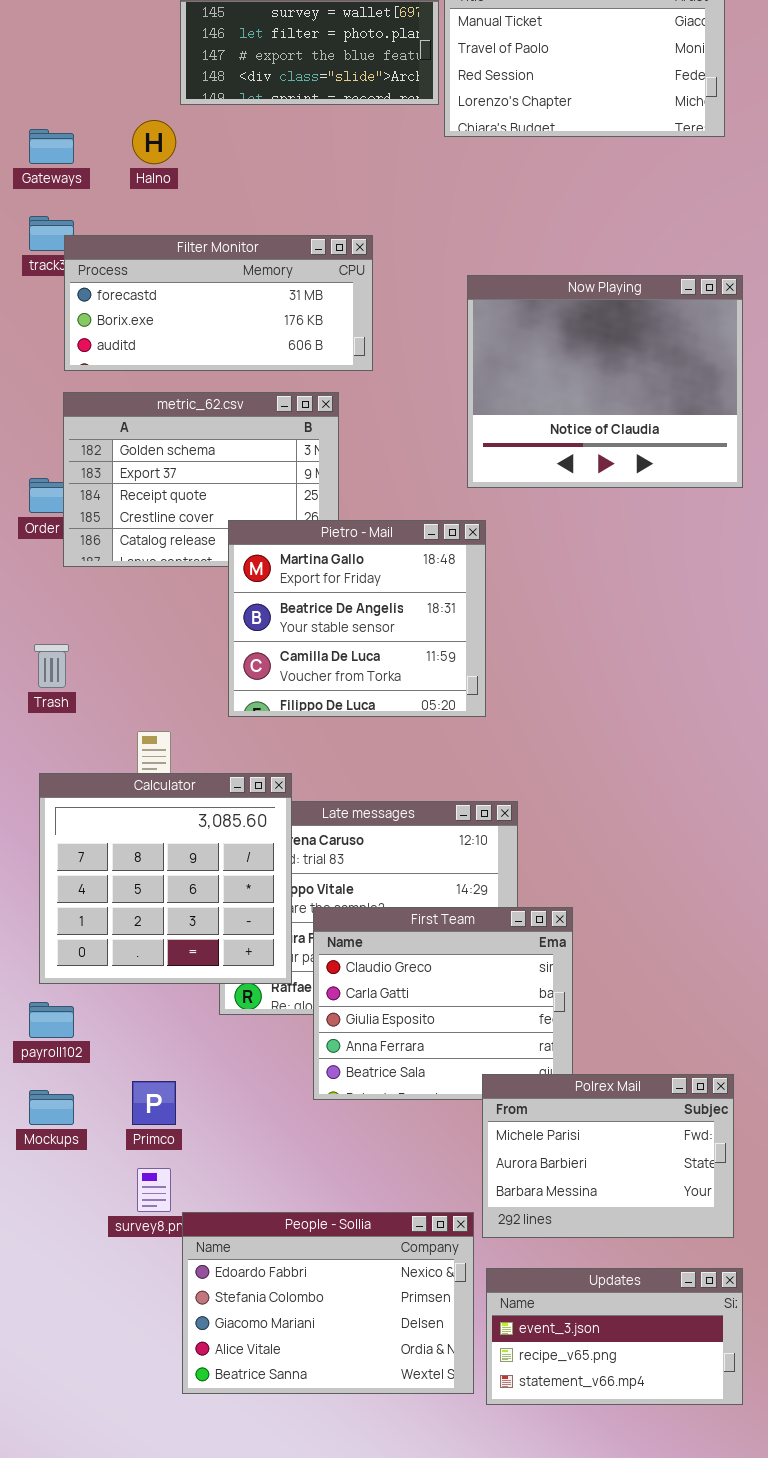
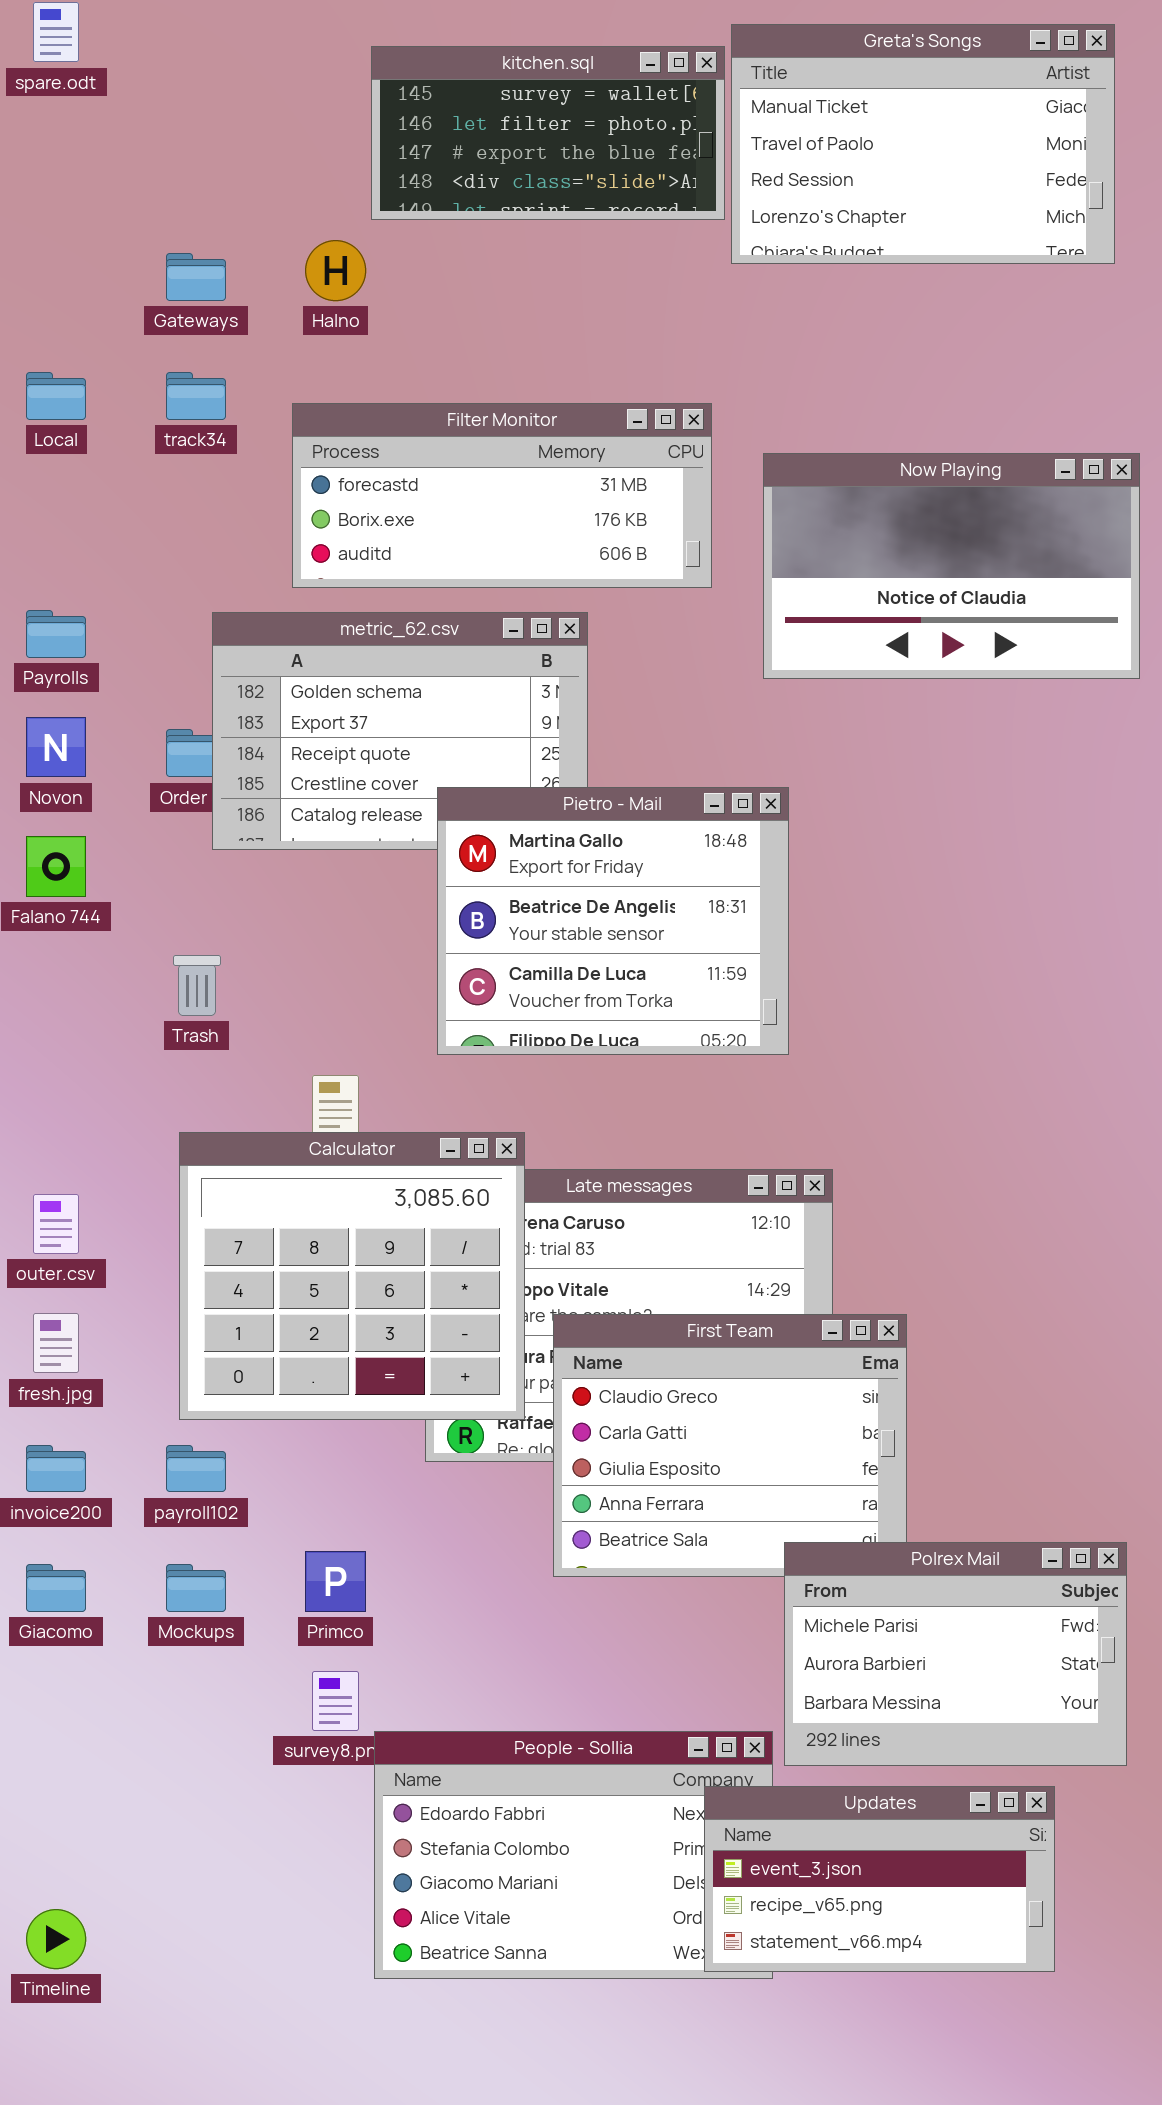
Filter Monitor: [64,235,373,371] -> [292,403,712,588], moved
Now Playing: [467,275,743,488] -> [763,453,1140,679], resized
Updates: [486,1268,743,1405] -> [704,1786,1055,1972], moved

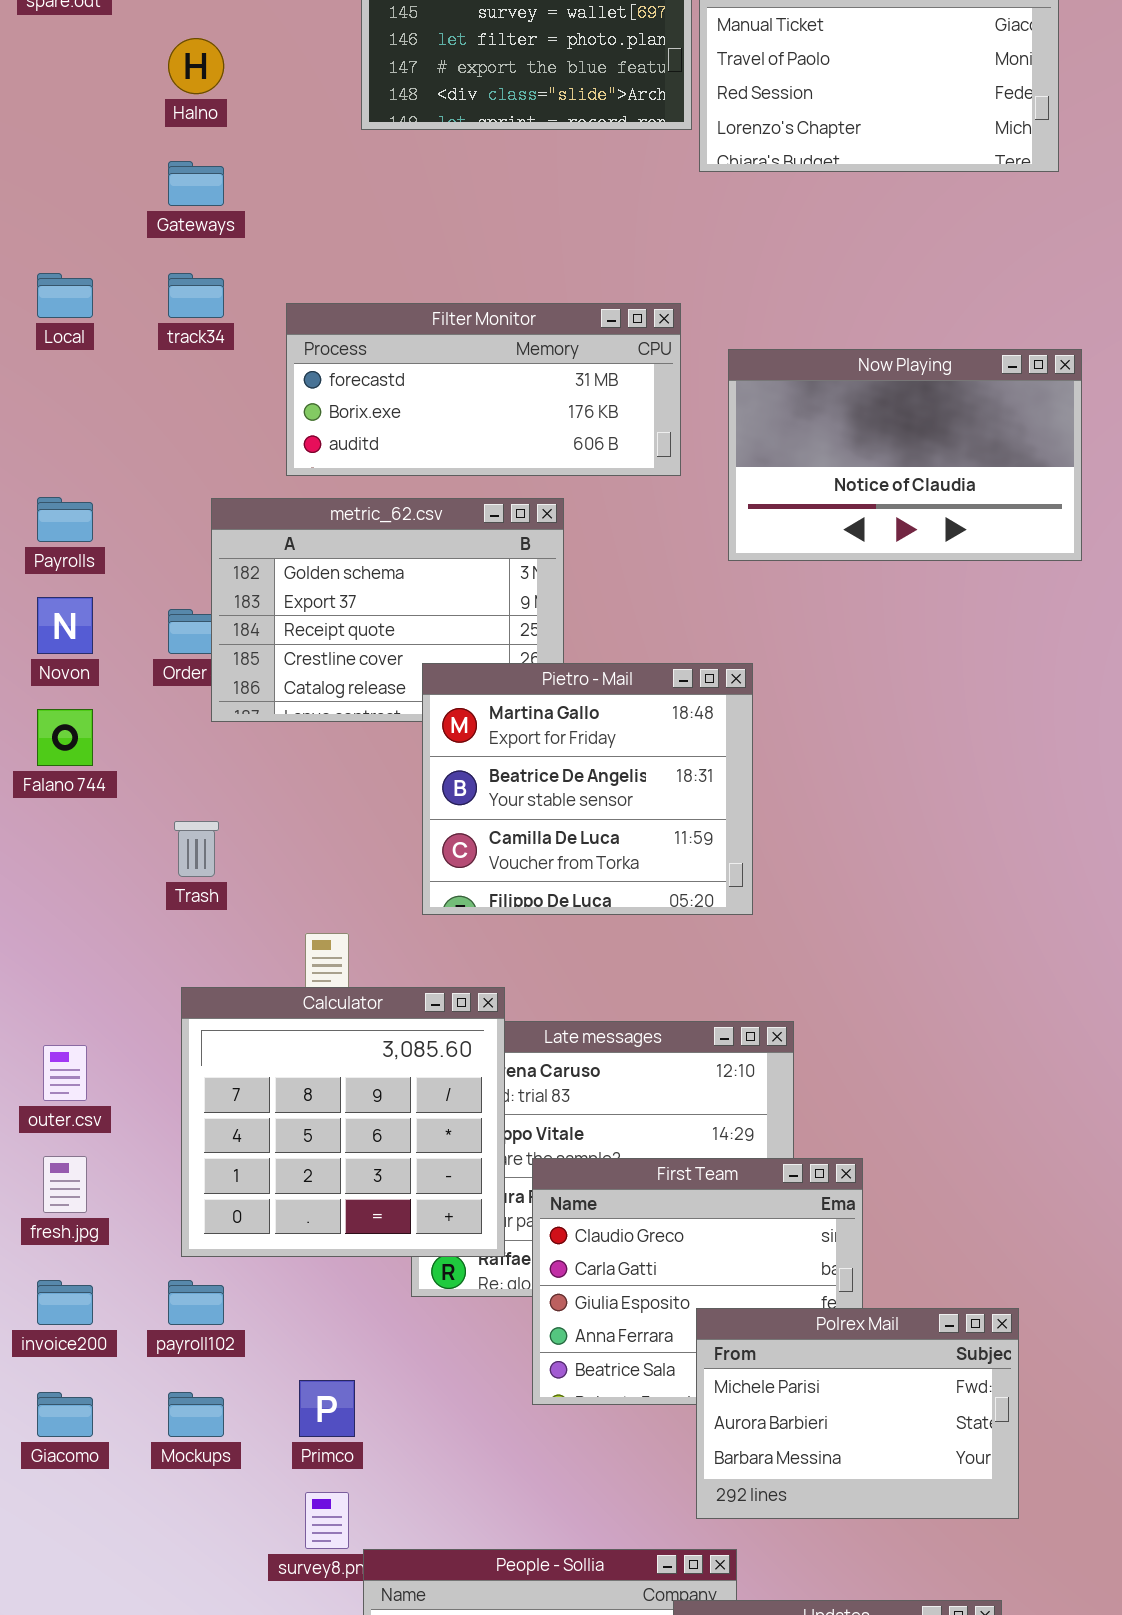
Halno: [305,240,366,301] -> [168,38,224,94], moved
Polrex Mail: [784,1542,1127,1766] -> [696,1308,1019,1519], moved

